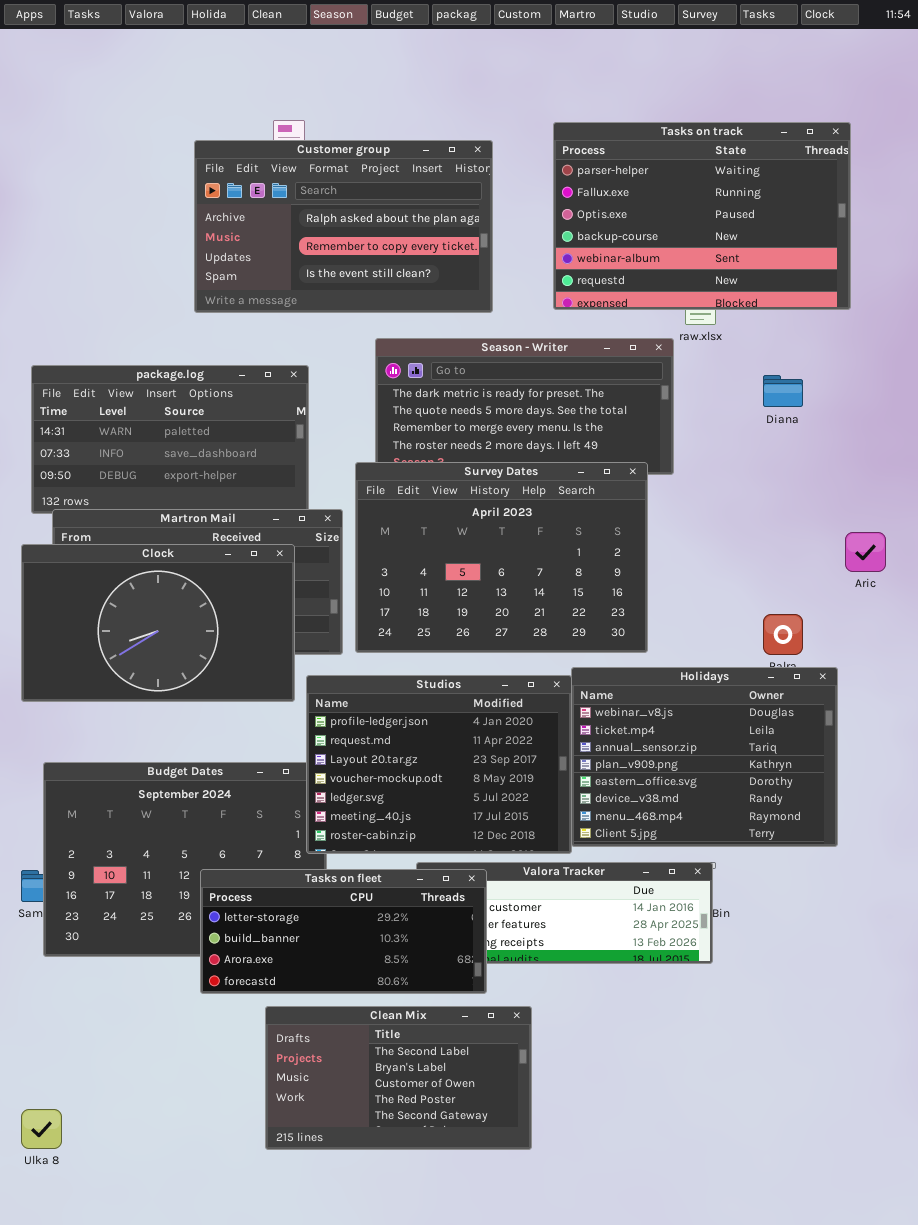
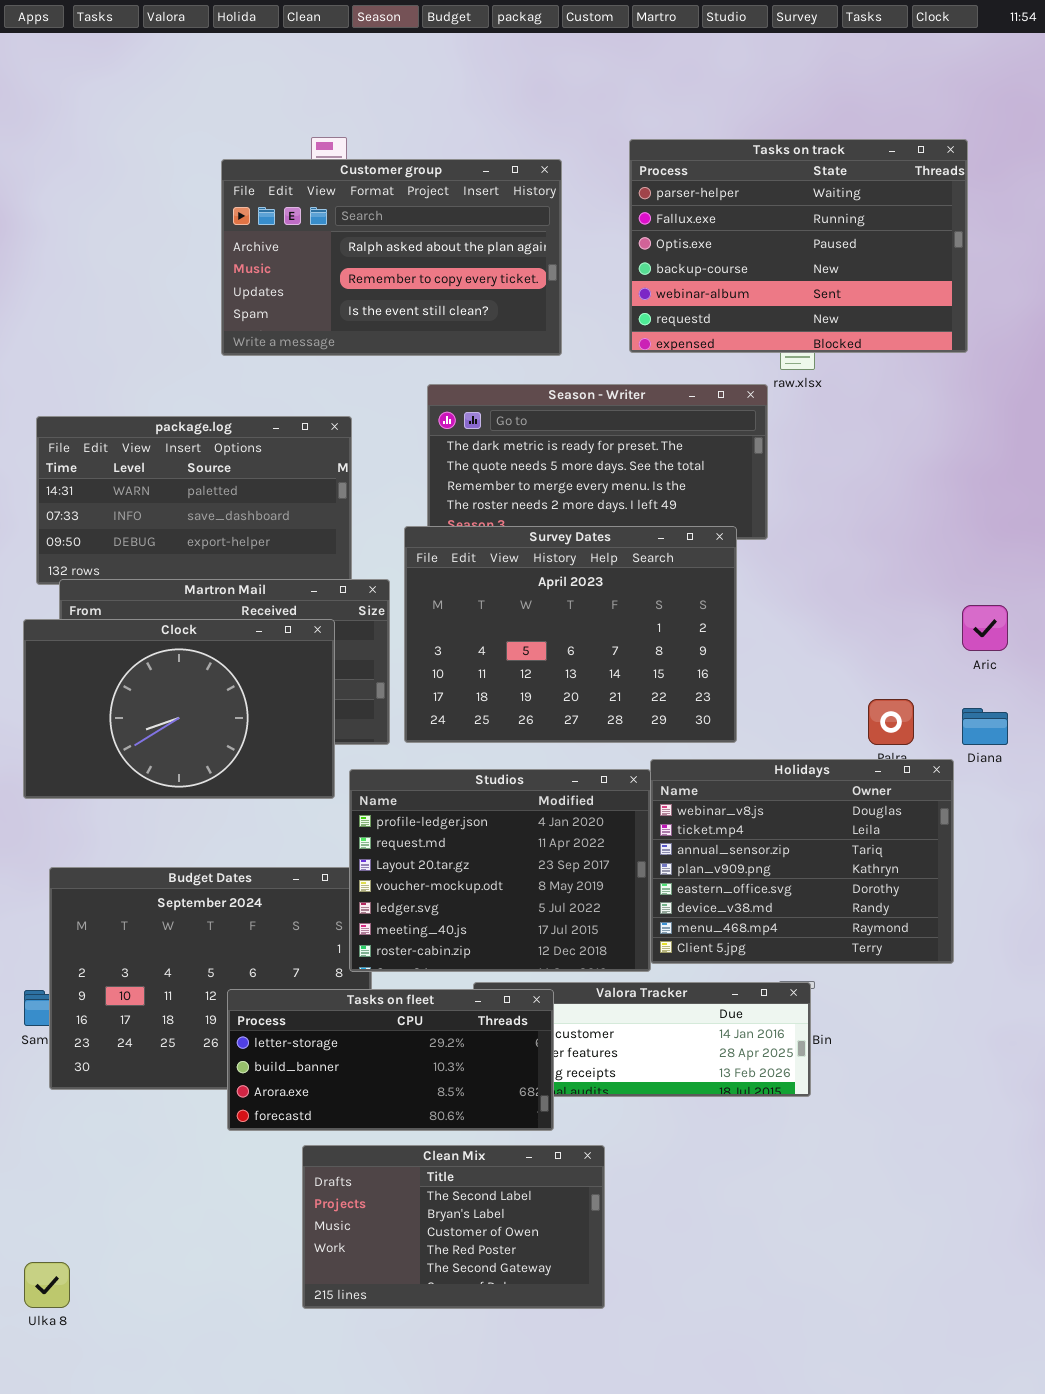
Diana: [763,375,803,407] -> [962,708,1008,745], moved

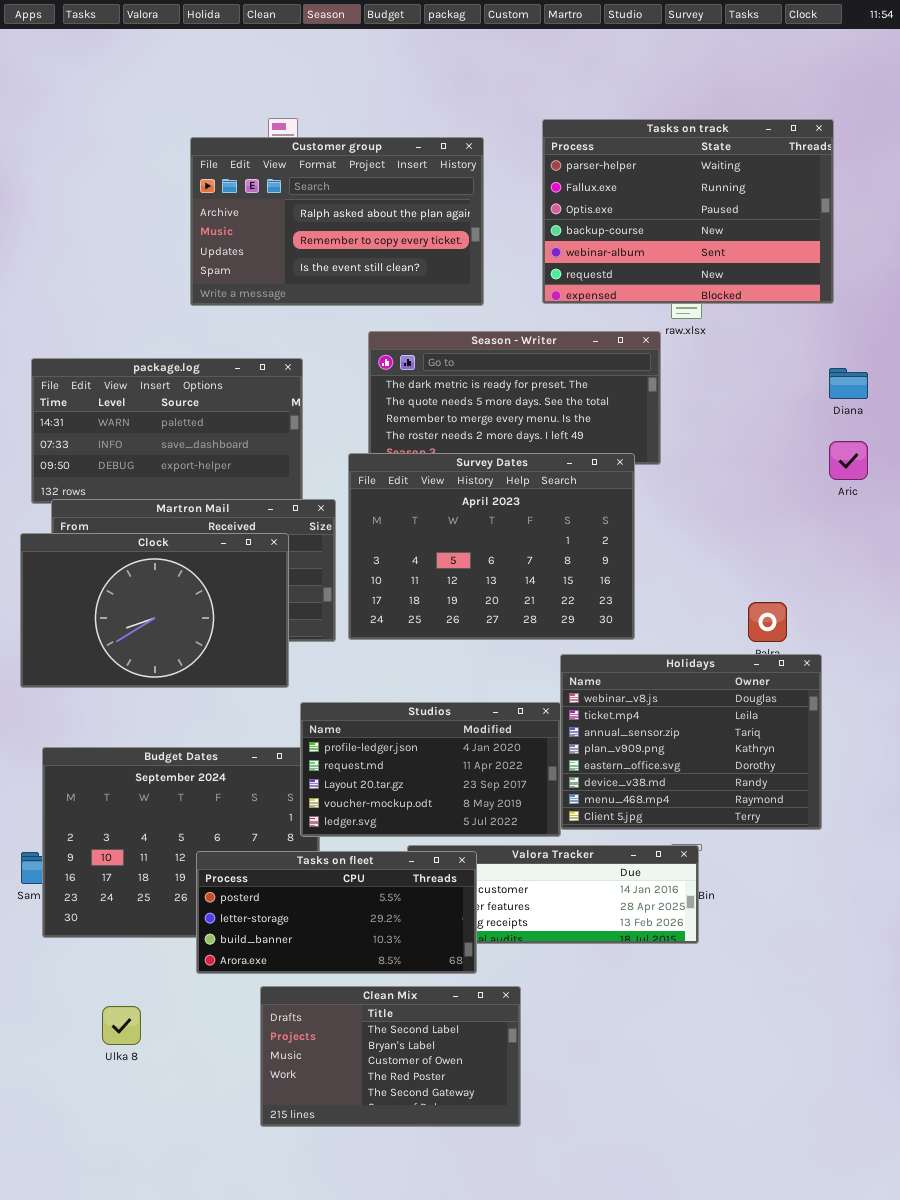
Aric: [962,605,1008,651] -> [829,441,868,480], moved
Diana: [962,708,1008,745] -> [829,368,868,399], moved
Studios: [349,769,651,972] -> [300,702,561,837], resized
Tasks on fleet: [227,989,554,1131] -> [196,851,477,974], scrolled up 1 row
Ulka 8: [24,1262,70,1308] -> [102,1006,141,1045], moved

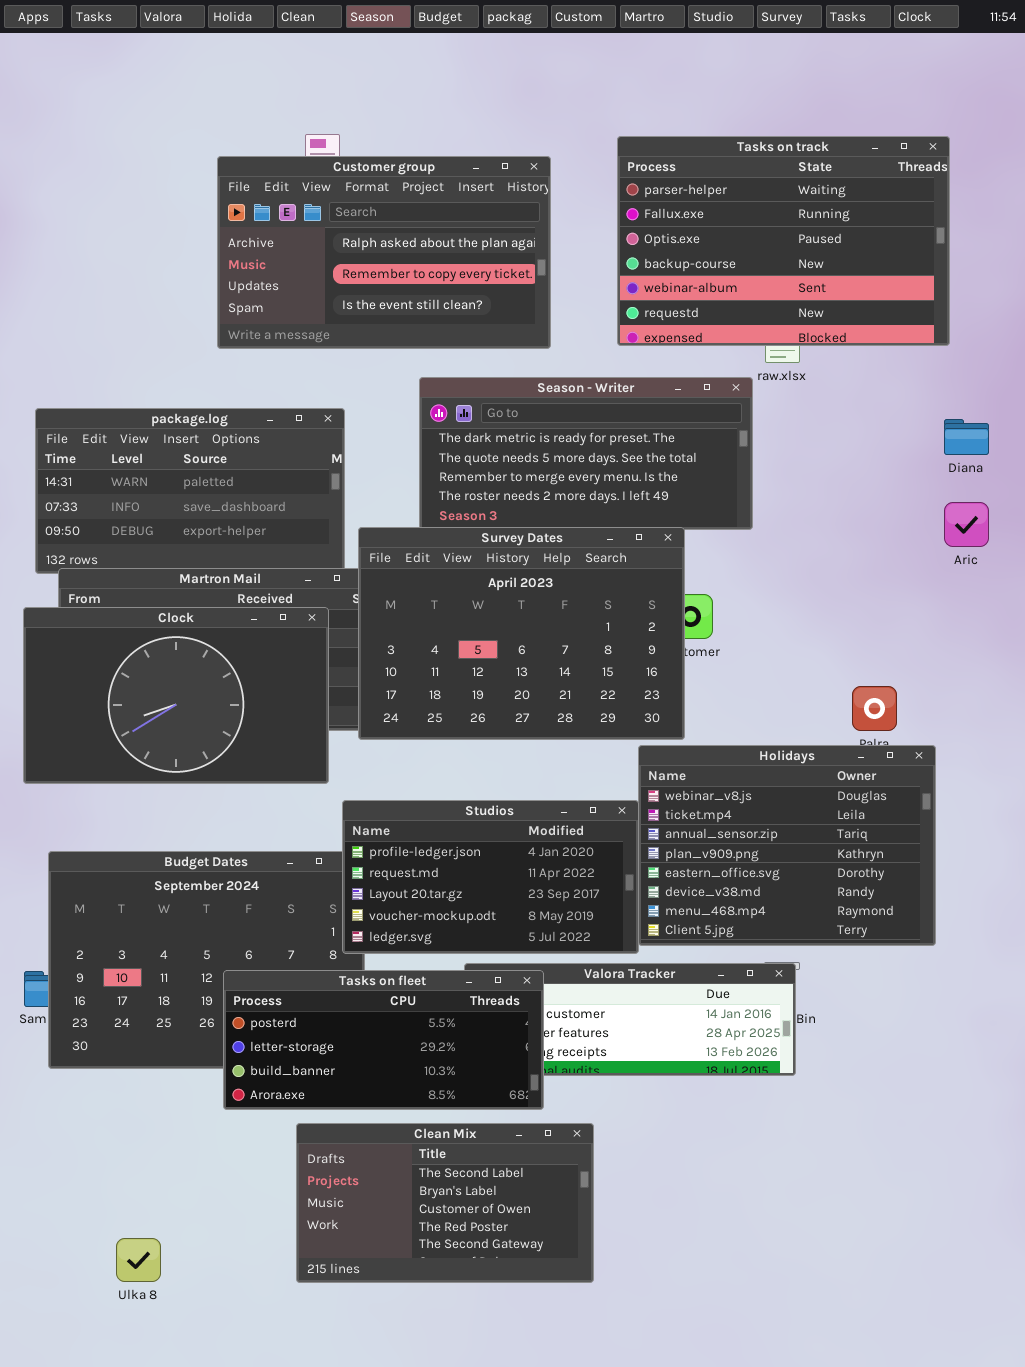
Survey Dates: [348,453,635,640] -> [358,527,685,740], moved
Ulka 8: [102,1006,141,1045] -> [116,1238,161,1282], moved

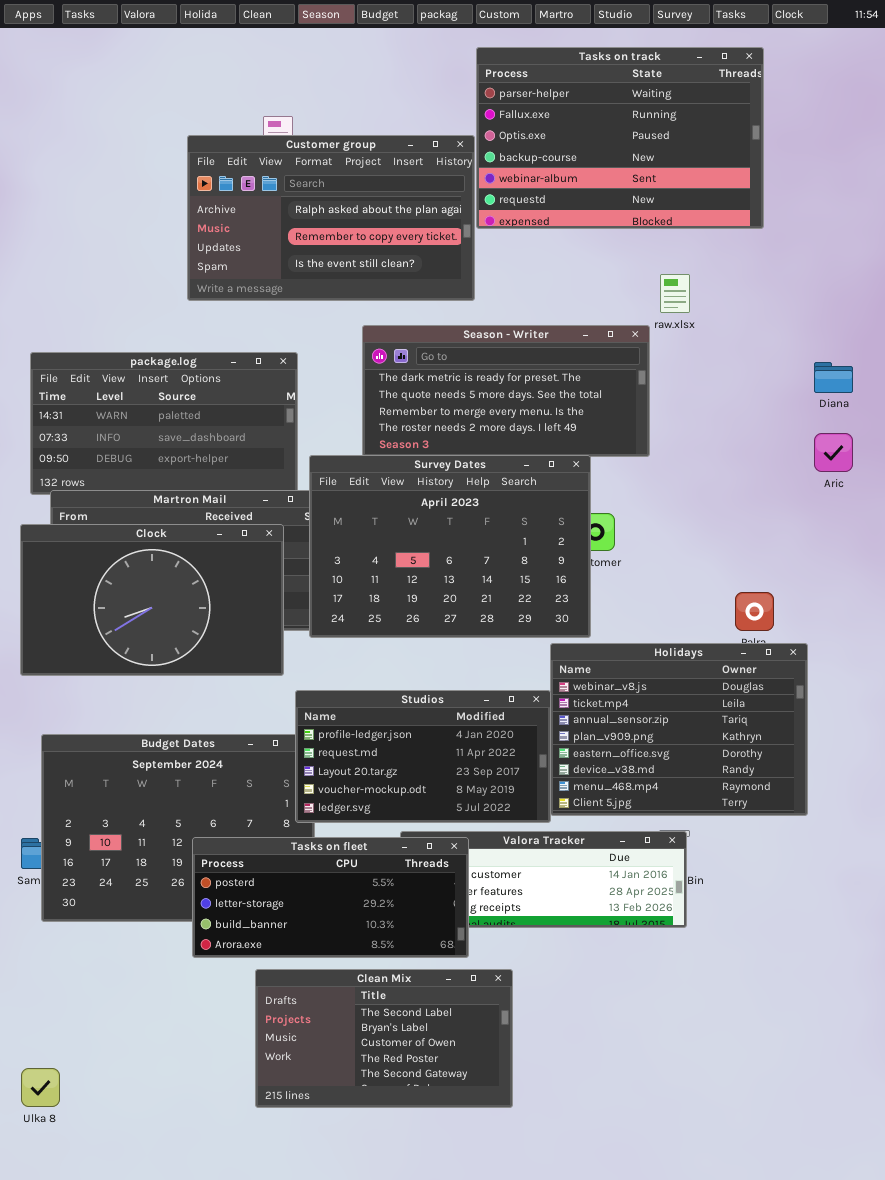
Tasks on track: [617,136,950,346] -> [476,47,764,229], moved
Ulka 8: [116,1238,161,1282] -> [21,1068,60,1107], moved

